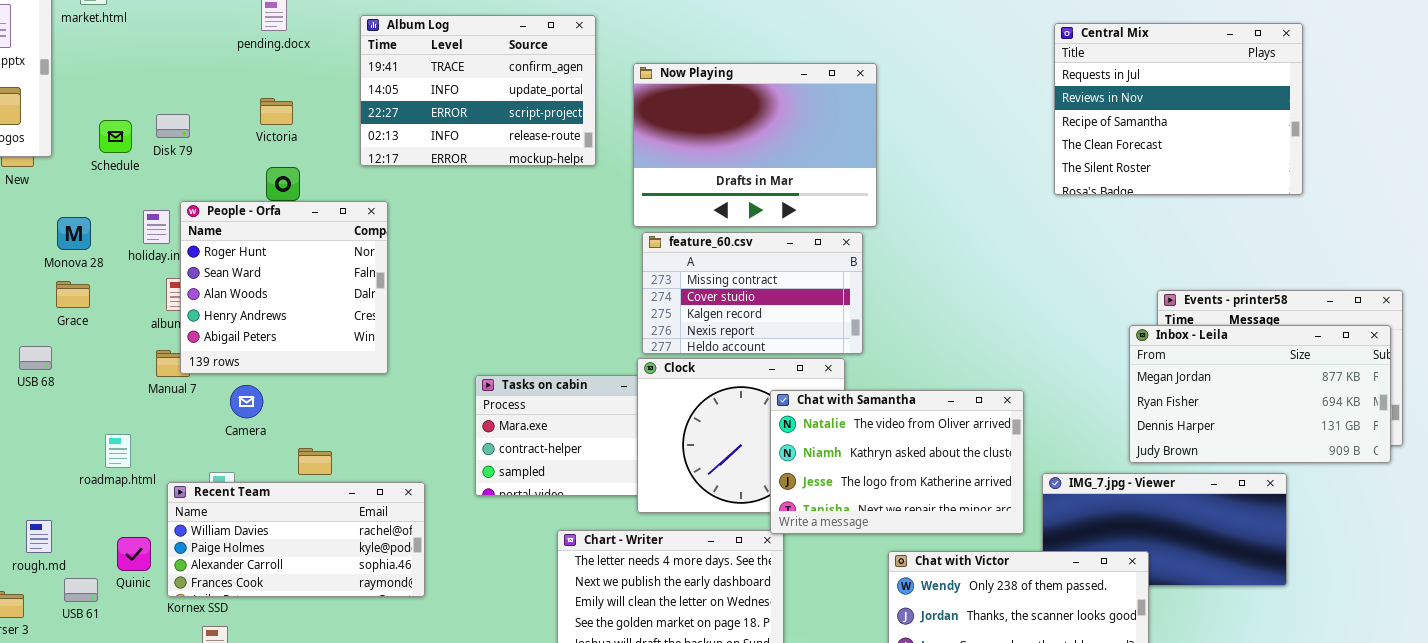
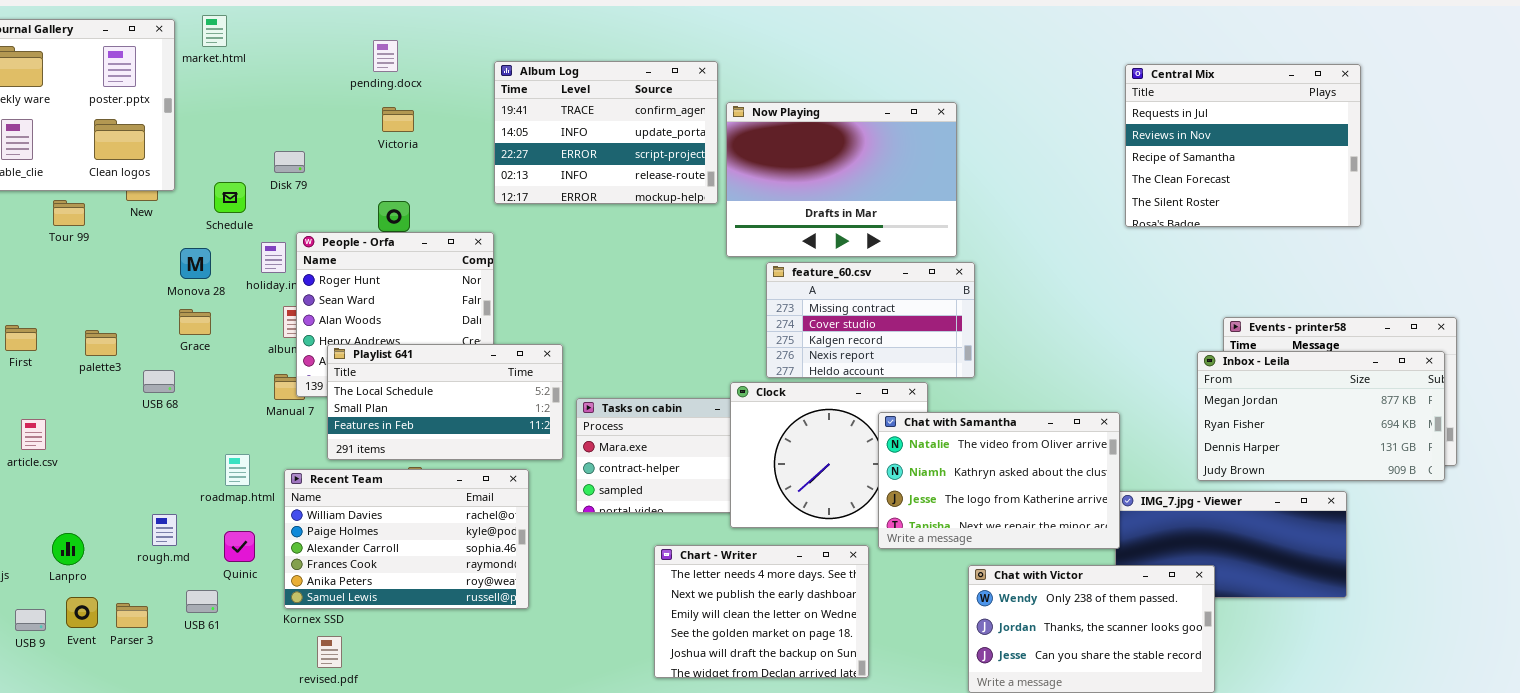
Album Log: [360,15,596,166] -> [494,61,718,204], moved
Victoria: [260,98,293,125] -> [382,107,414,132], moved
Schedule: [99,120,132,153] -> [214,182,246,213], moved
feature_60.csv: [642,232,863,354] -> [766,262,975,378], moved
Playlist 641: none -> [327,344,563,460], opened
Chat with Samantha: [770,390,1024,534] -> [878,412,1120,549], moved
Recent Team: [167,482,425,597] -> [284,469,529,609], resized
rough.md: [26,520,52,553] -> [152,514,177,546], moved
Quinic: [117,537,151,571] -> [224,531,255,562], moved

